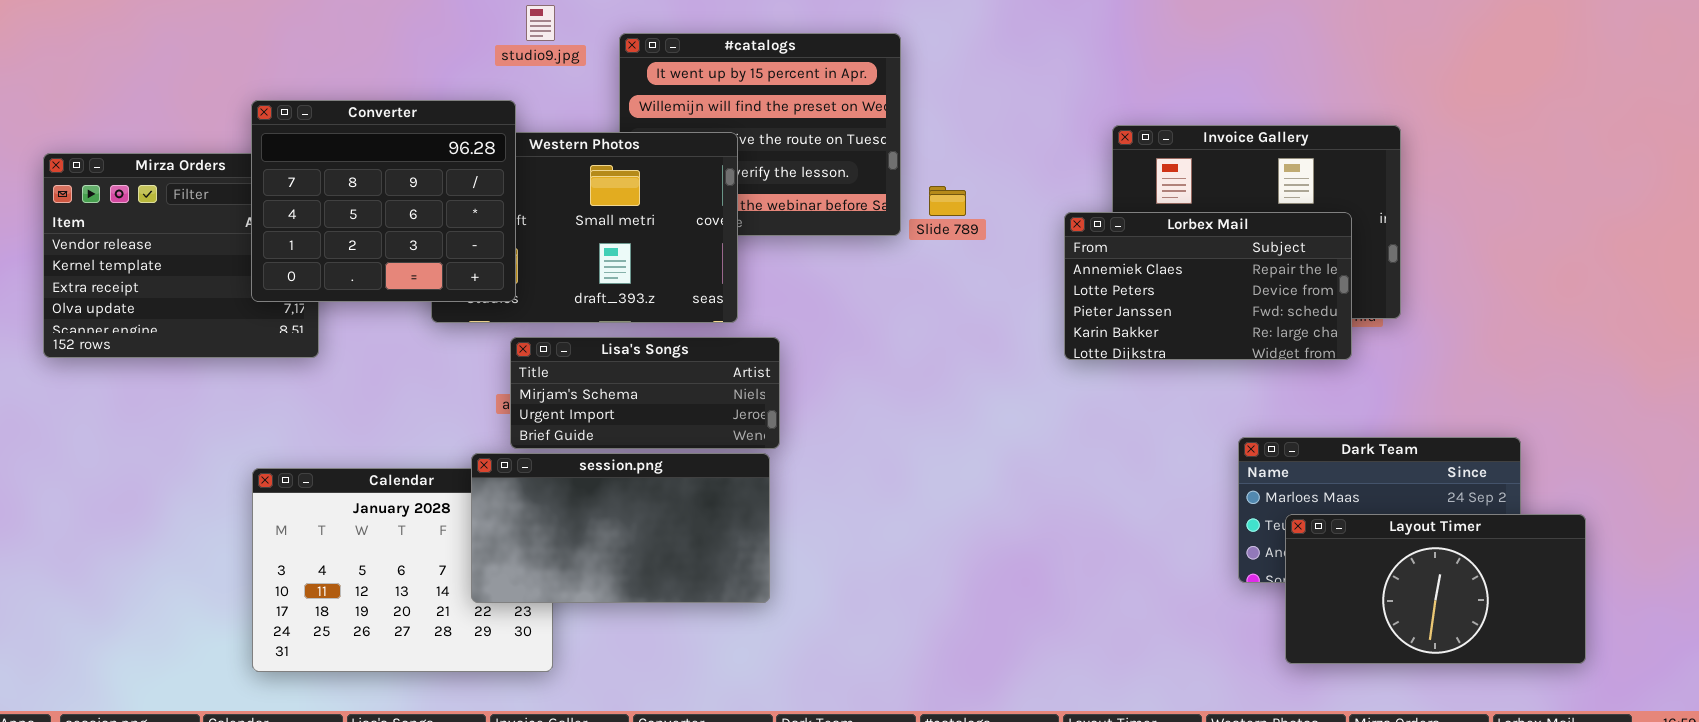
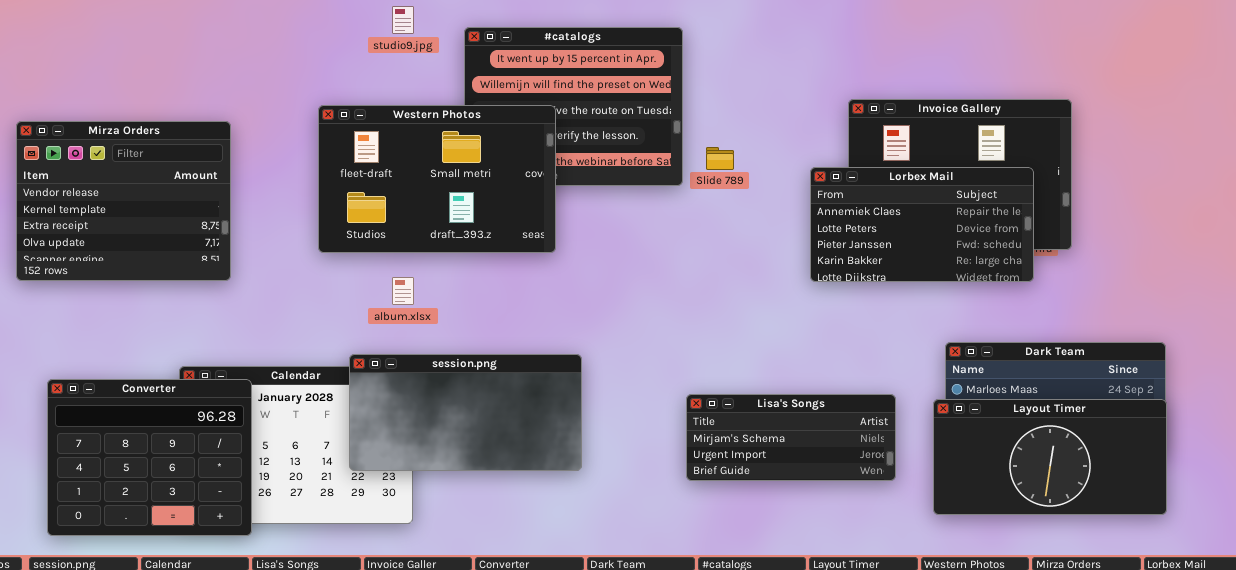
Converter: [251,100,516,302] -> [47,379,252,536], moved
Lisa's Songs: [510,337,780,449] -> [686,394,896,481], moved
Layout Timer: [1285,514,1586,664] -> [933,399,1167,515], moved

